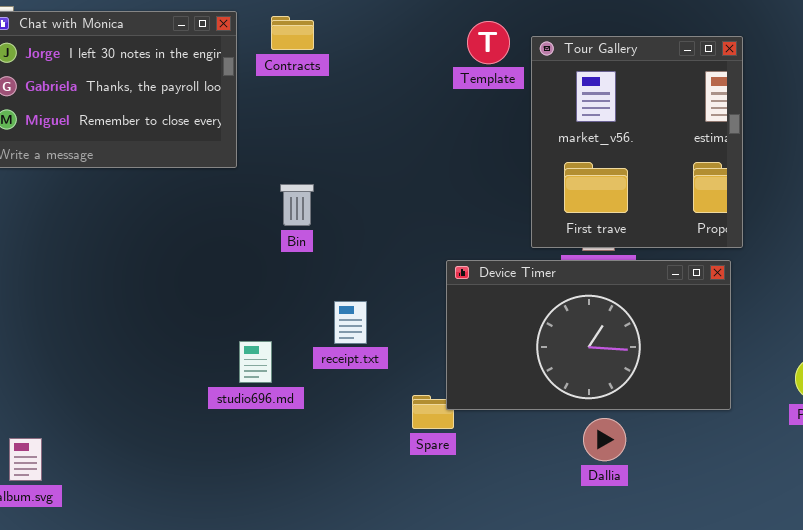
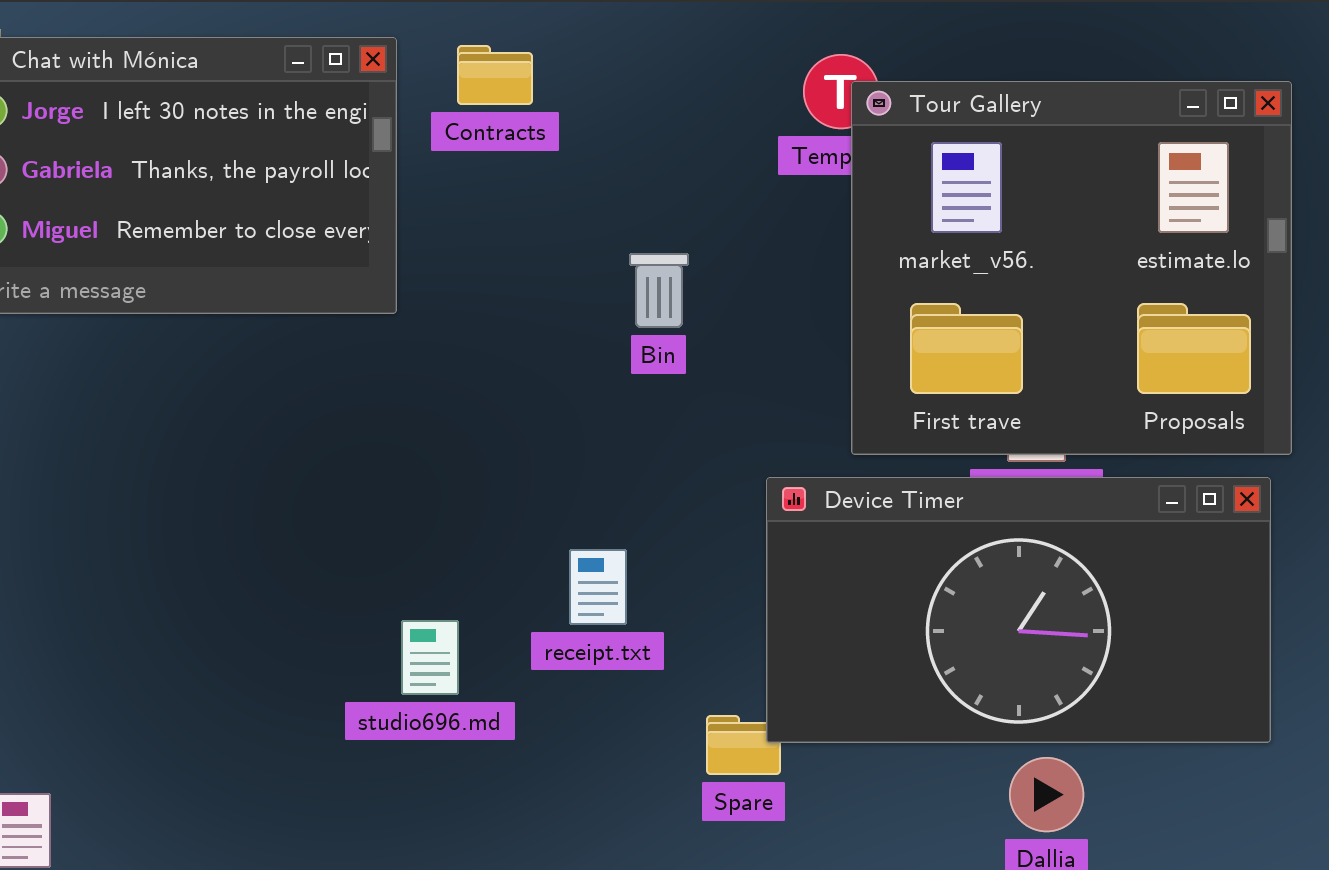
Tour Gallery: [531,36,743,248] -> [851,81,1292,455], resized
Bin: [280,184,314,226] -> [629,253,689,328], moved

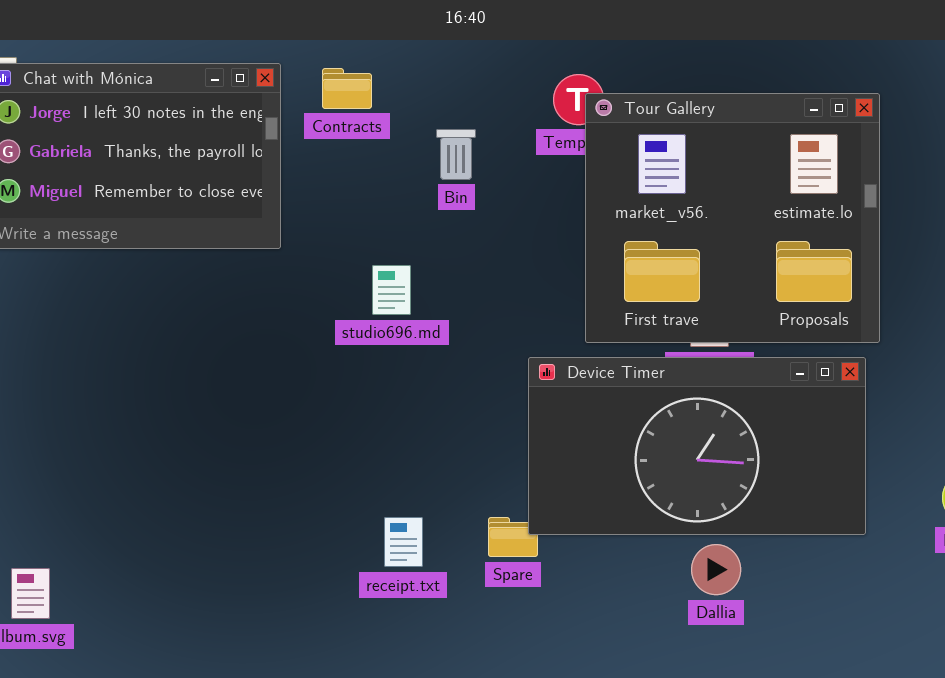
Bin: [629,253,689,328] -> [436,129,476,180], moved
receipt.txt: [569,549,627,625] -> [384,517,423,567], moved
studio696.md: [401,620,459,695] -> [372,265,411,315], moved

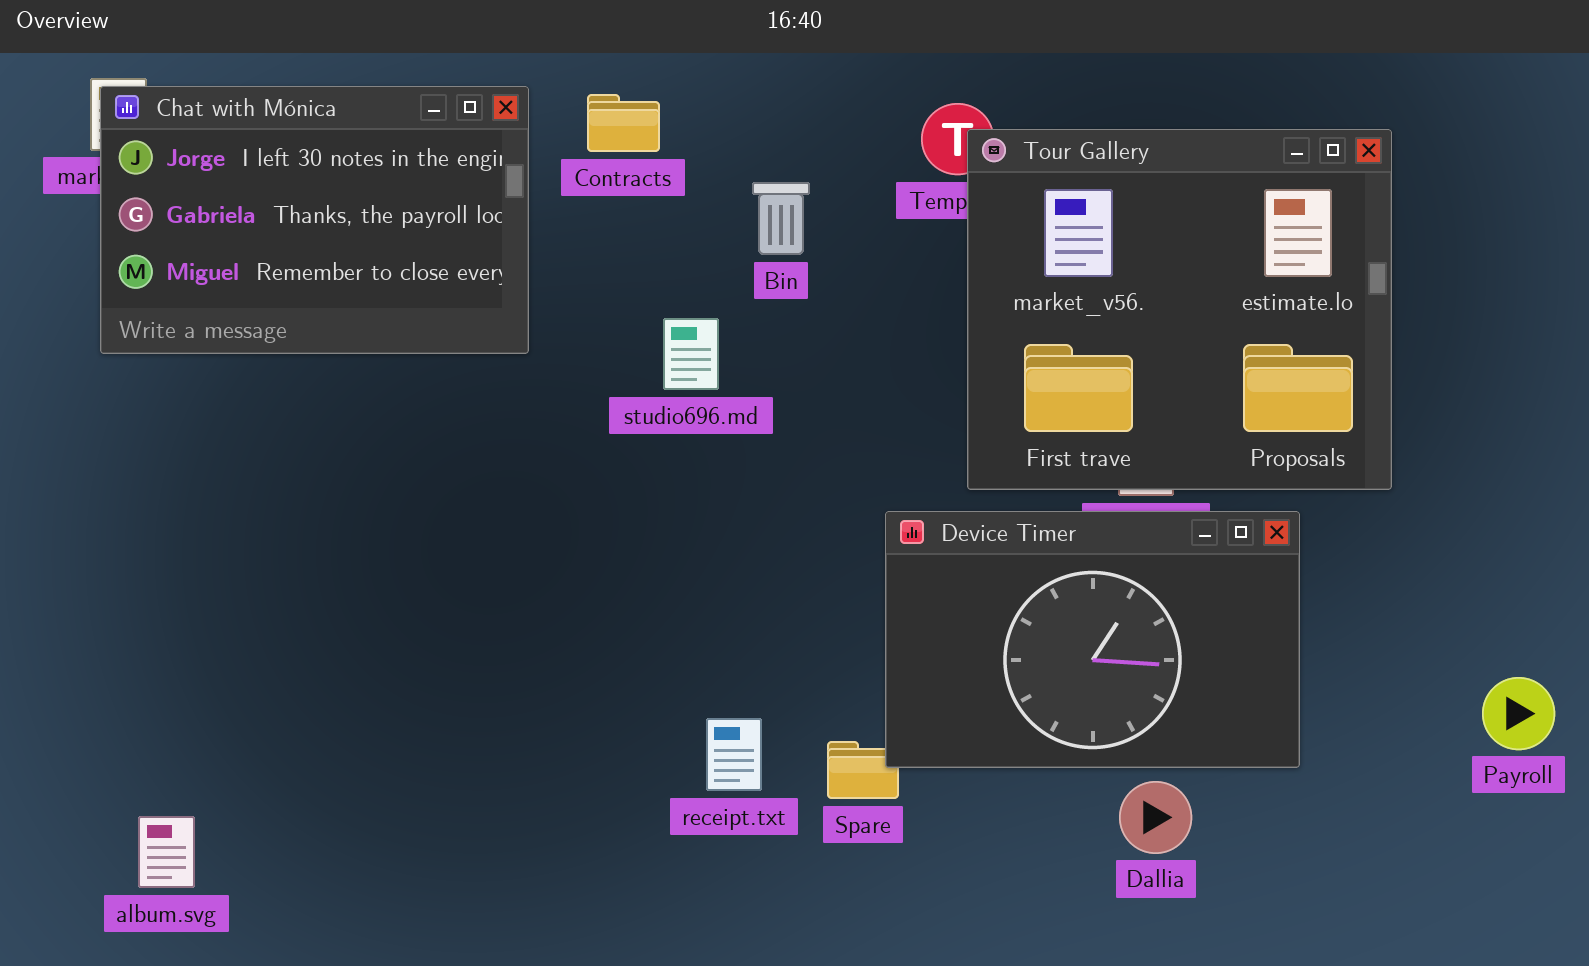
studio696.md: [372,265,411,315] -> [663,318,719,390], moved
Device Timer: [528,357,866,535] -> [885,511,1300,768], resized
receipt.txt: [384,517,423,567] -> [706,718,762,791], moved

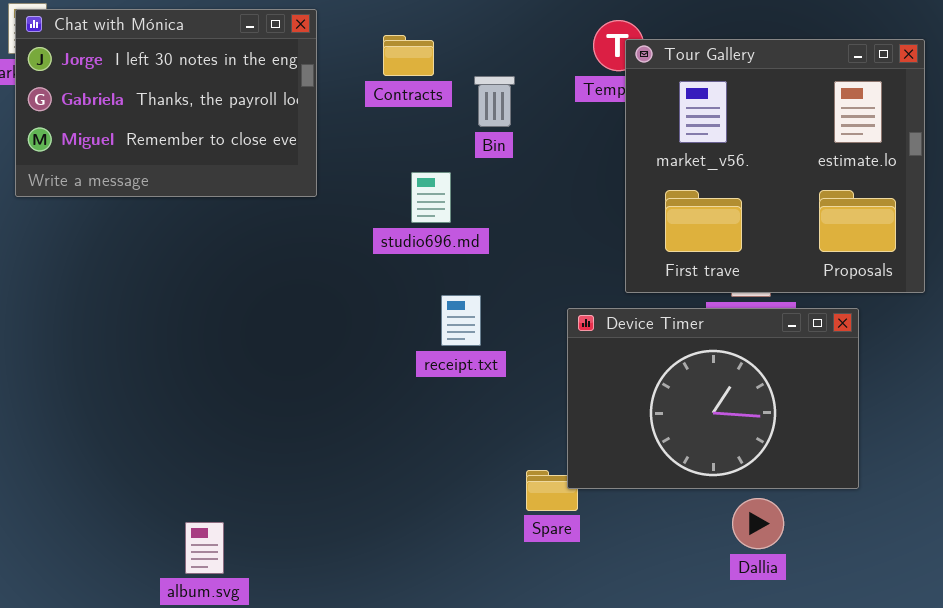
Contracts: [587,94,660,152] -> [383,35,434,76], moved
receipt.txt: [706,718,762,791] -> [441,295,481,346], moved
album.svg: [138,816,195,888] -> [185,522,224,574], moved

